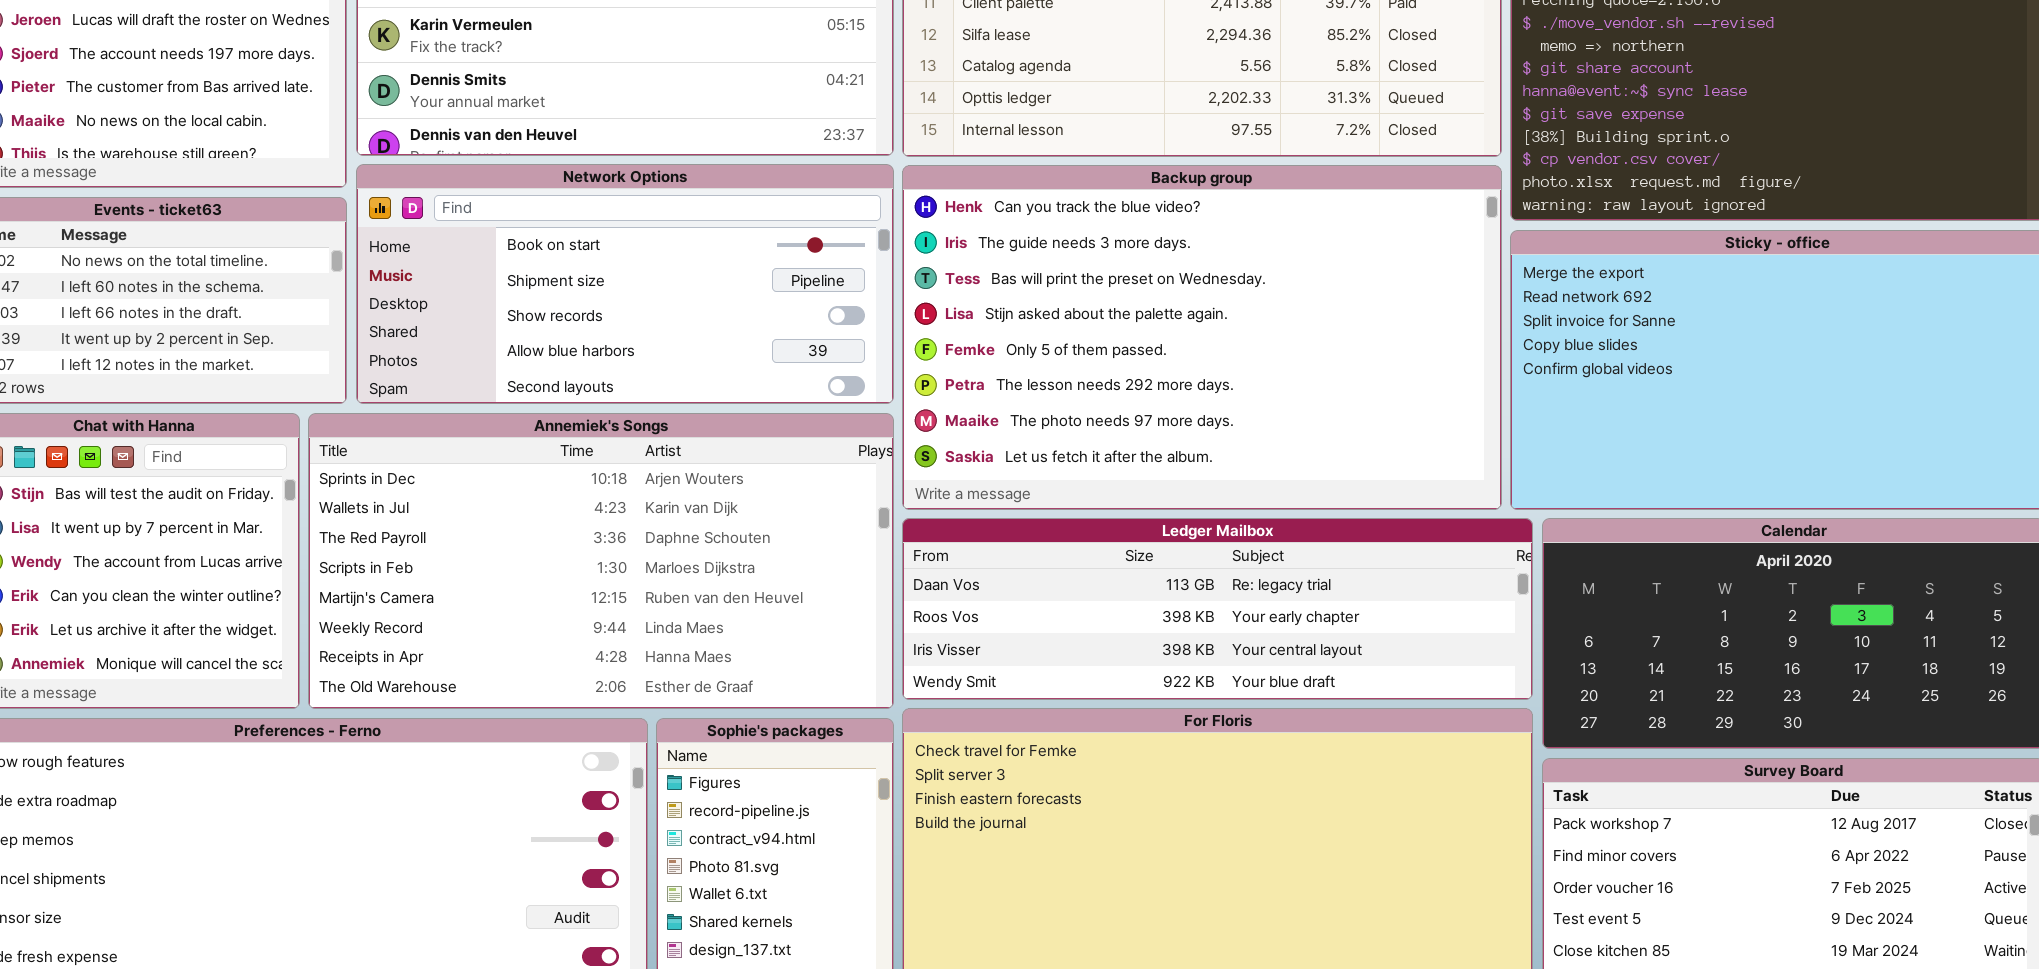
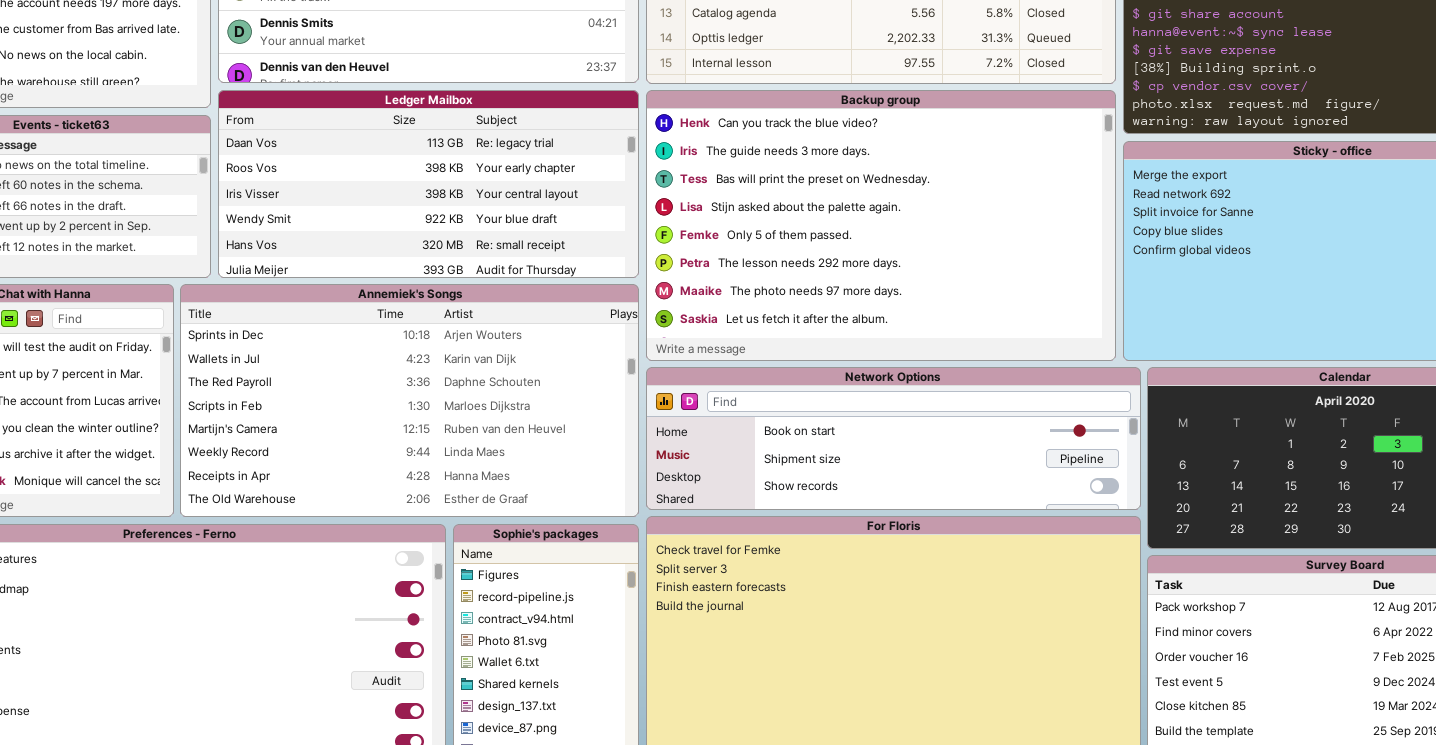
Network Options: [356,164,894,404] -> [646,367,1141,510], moved, resized
Ledger Mailbox: [902,518,1533,700] -> [218,90,639,278], moved, resized

